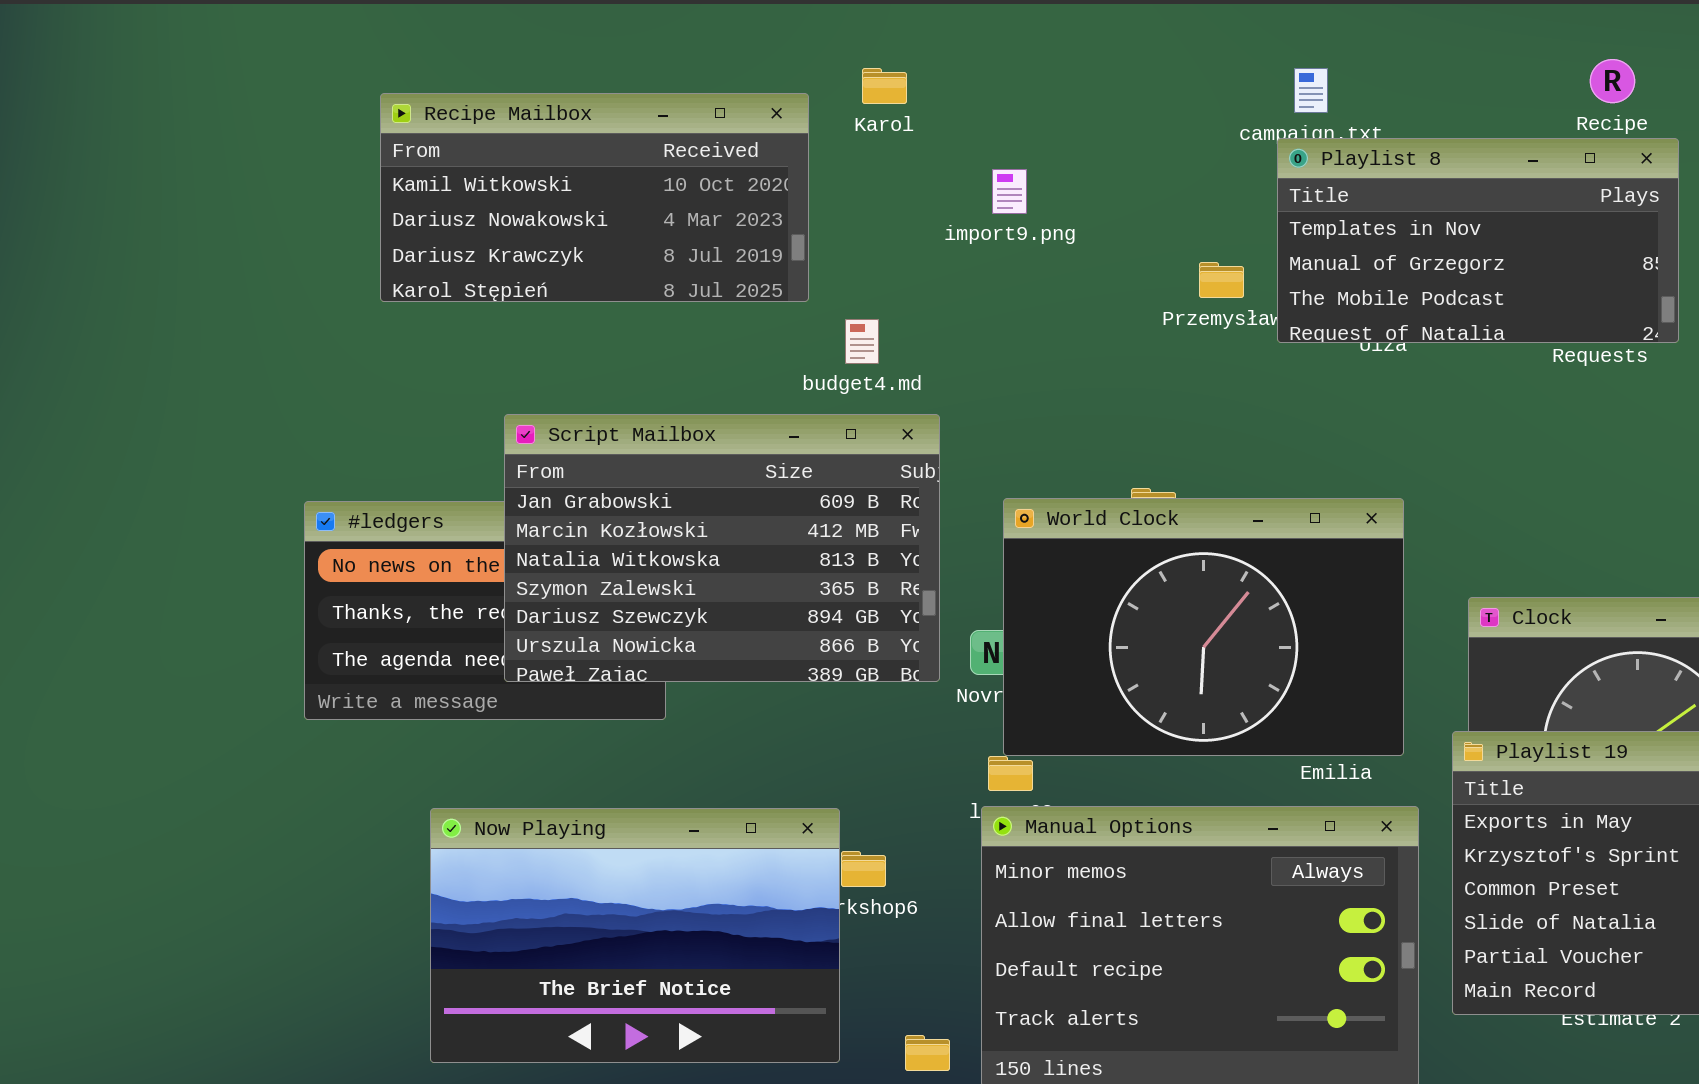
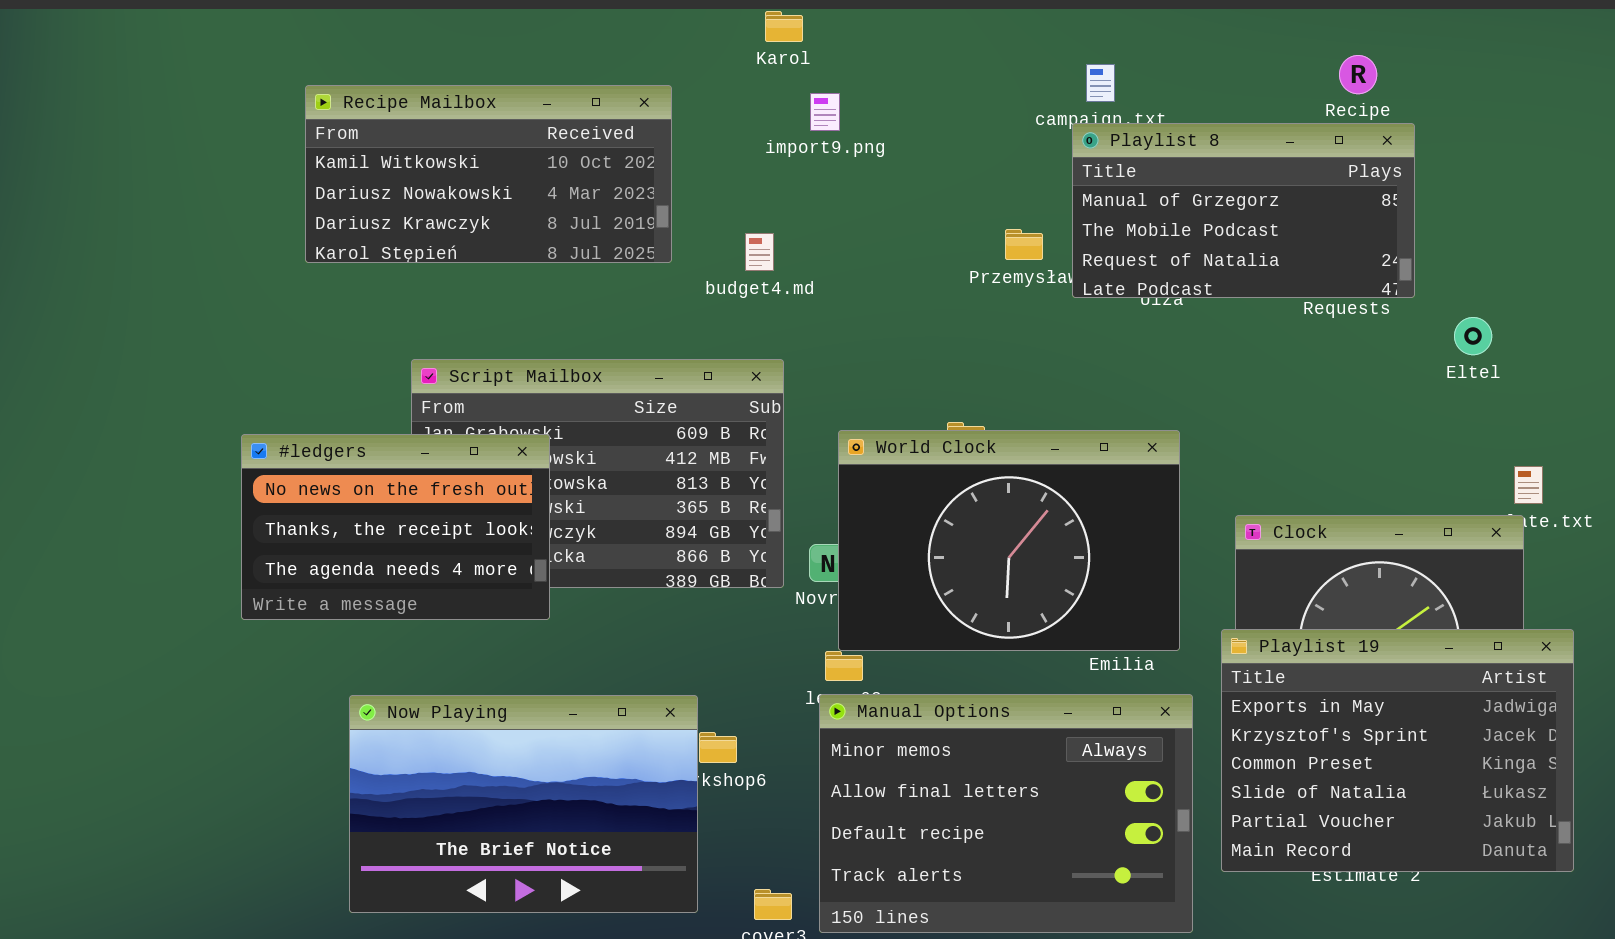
Karol: [862,68,907,104] -> [765,11,803,42], moved
Playlist 8: [1277,138,1679,343] -> [1072,123,1415,298], scrolled down 1 row
import9.png: [992,169,1027,214] -> [810,93,840,131], moved
budget4.md: [845,319,879,364] -> [745,233,774,271], moved
#ledgers: [304,501,666,720] -> [241,434,550,620], raised

